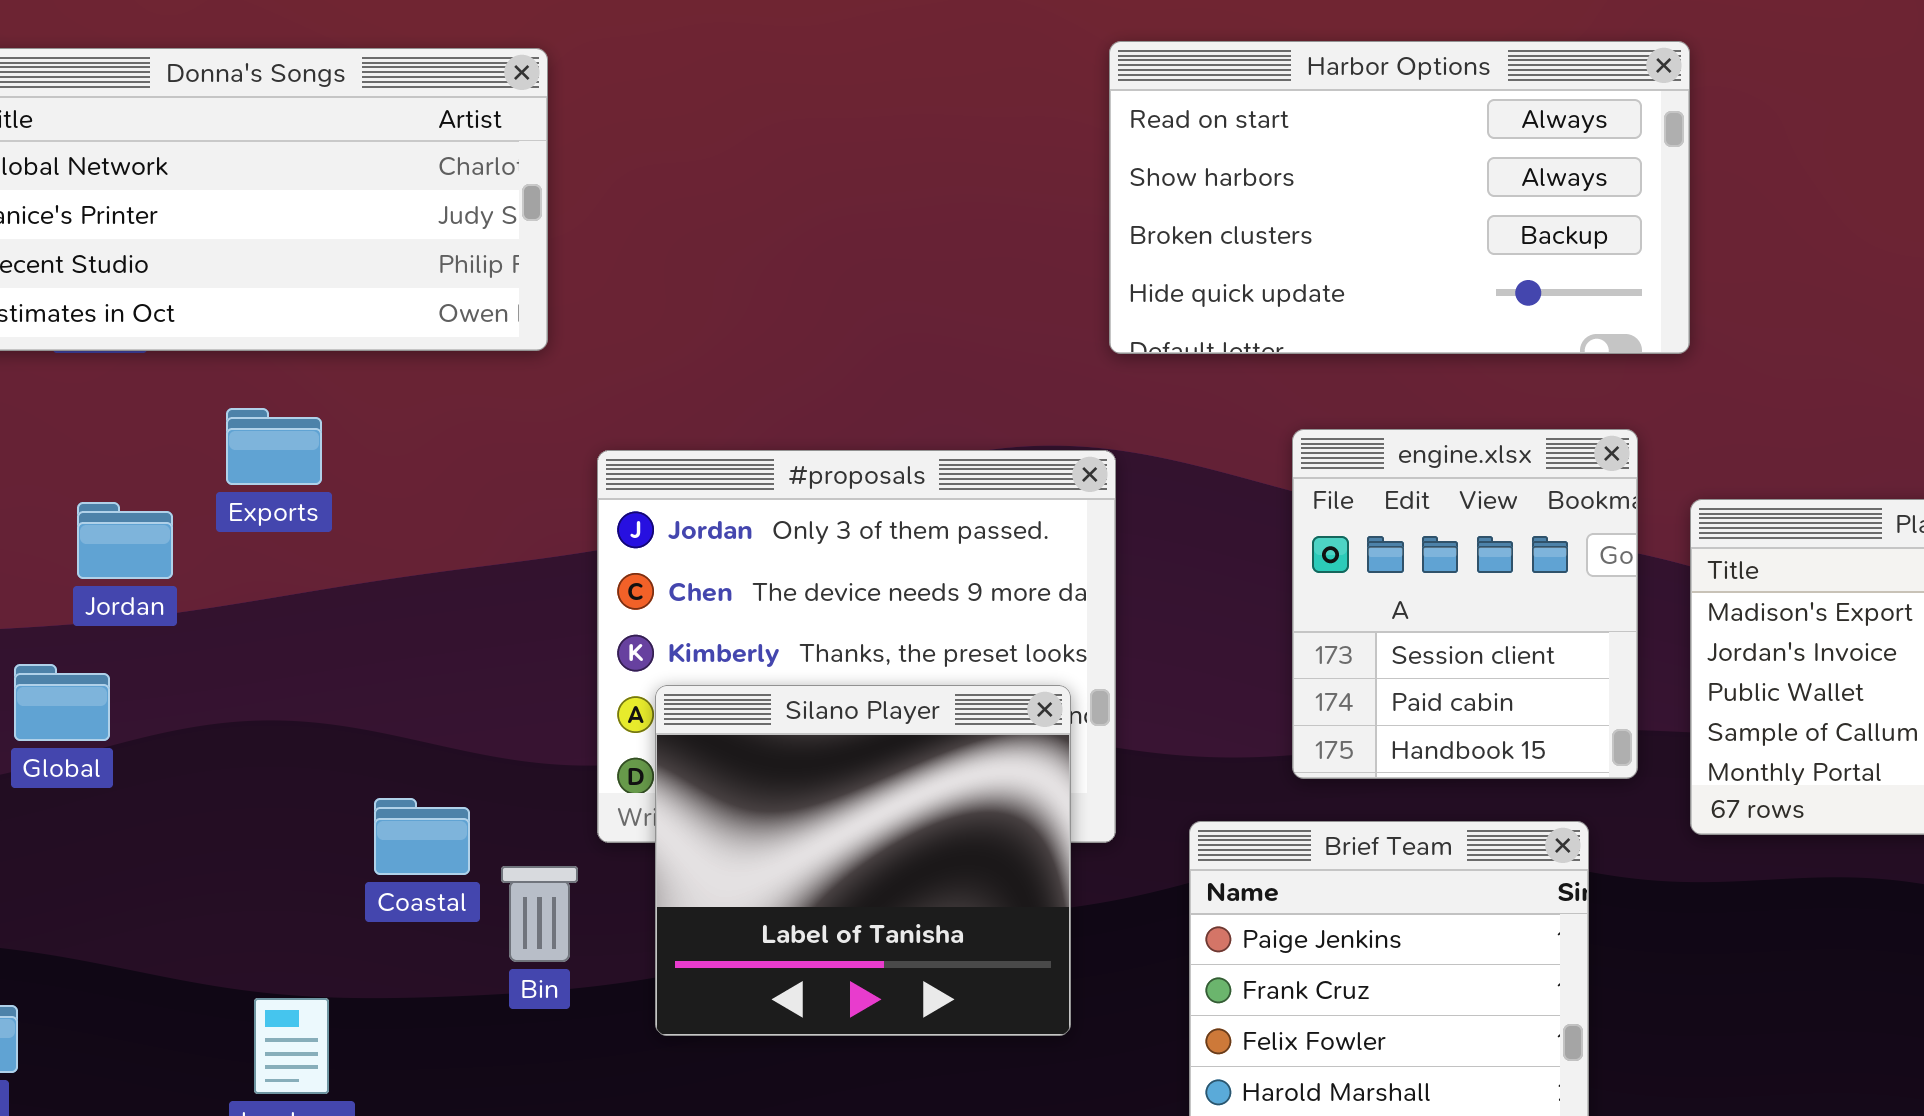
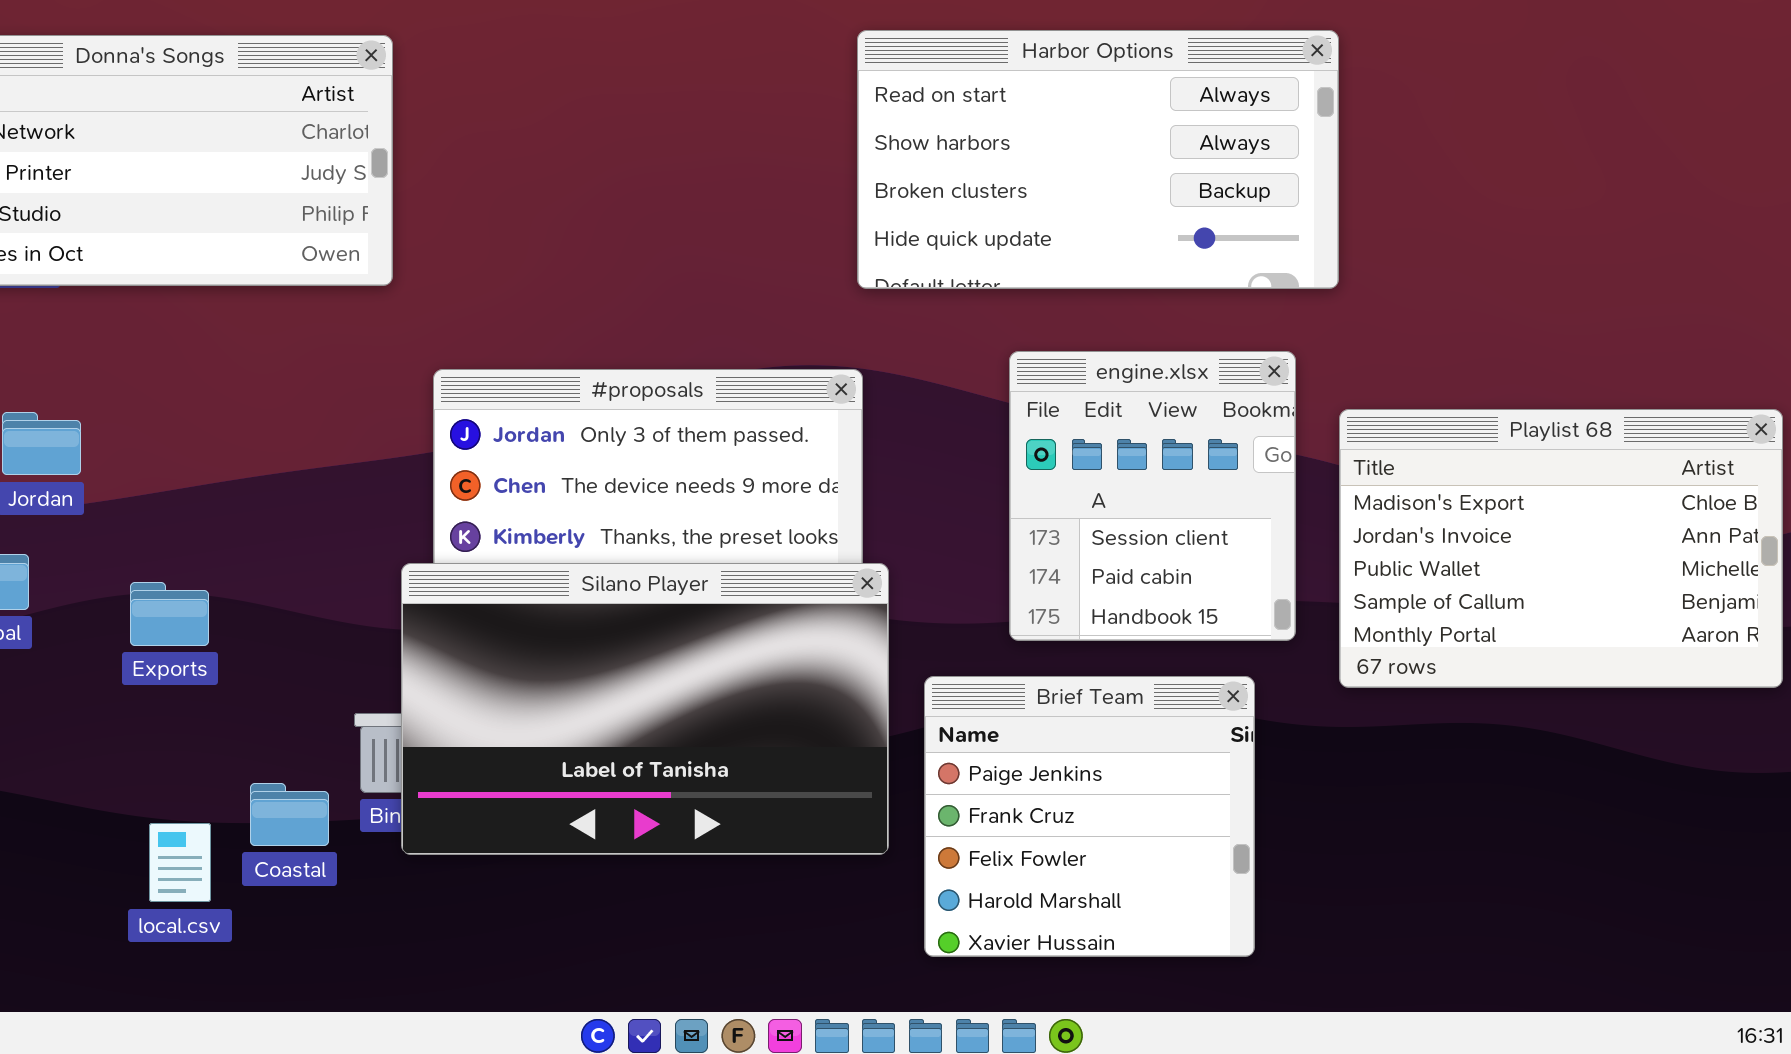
Exports: [226,408,322,485] -> [130,582,209,646], moved
Silano Player: [655,685,1071,1036] -> [401,563,889,855], moved, resized
Coastal: [374,798,470,875] -> [250,783,329,846], moved

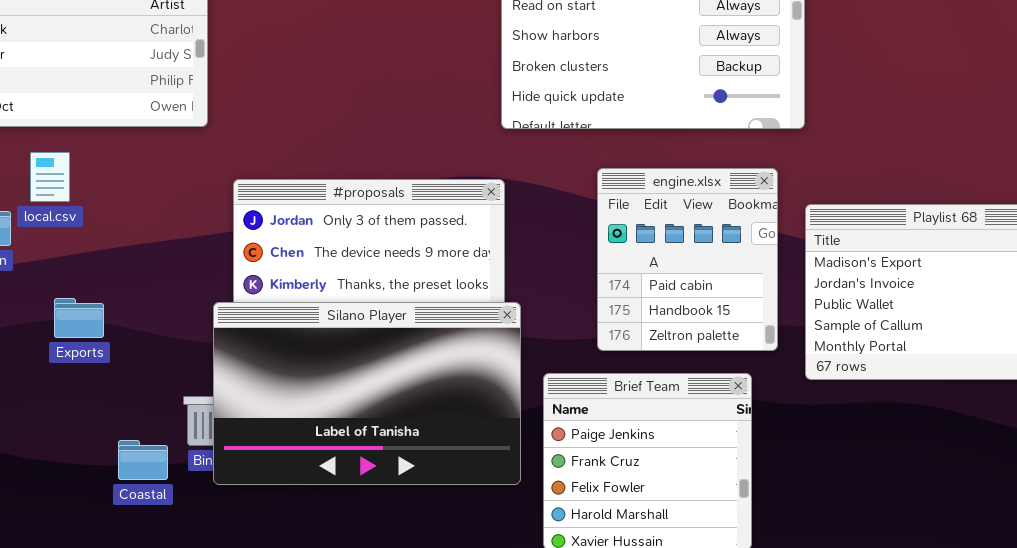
engine.xlsx: [1009,351,1296,641] -> [597,168,778,351], scrolled down 1 row
Exports: [130,582,209,646] -> [54,298,104,338], moved
local.csv: [149,823,211,902] -> [30,152,70,202], moved

